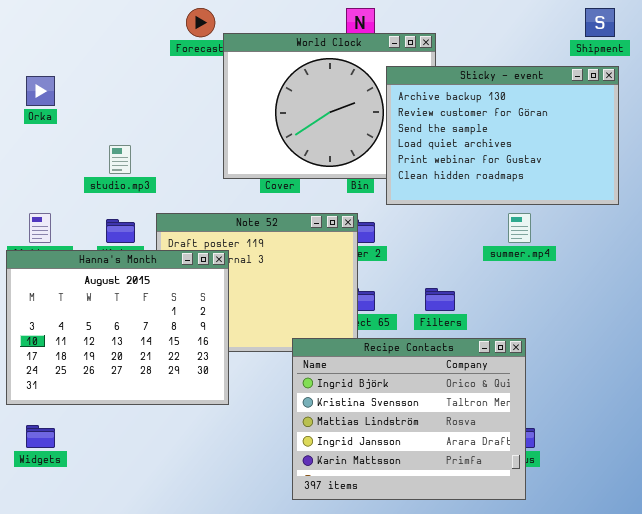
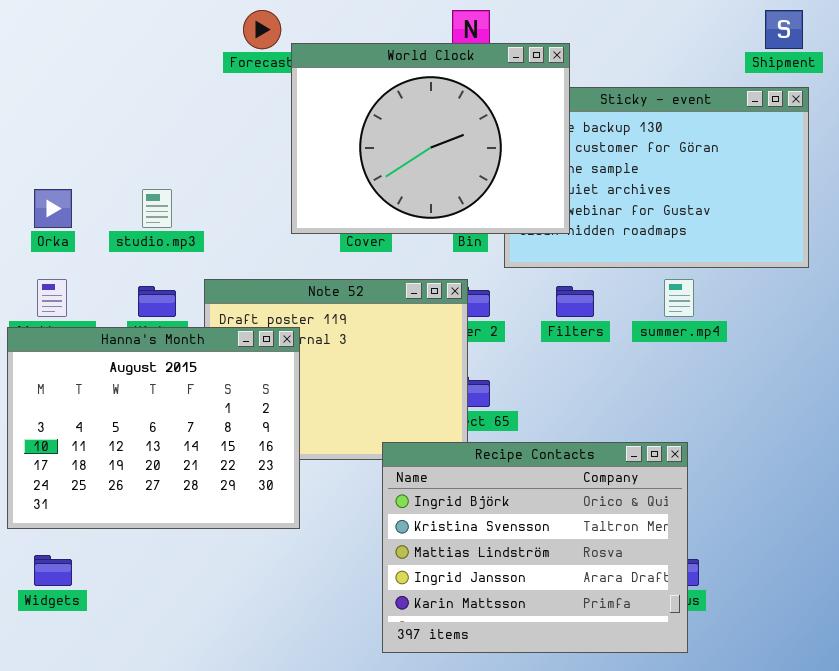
World Clock: [223,33,436,179] -> [291,43,570,234], raised
Orka: [26,76,55,106] -> [34,189,72,228], moved
Filters: [425,288,455,311] -> [556,286,594,317], moved

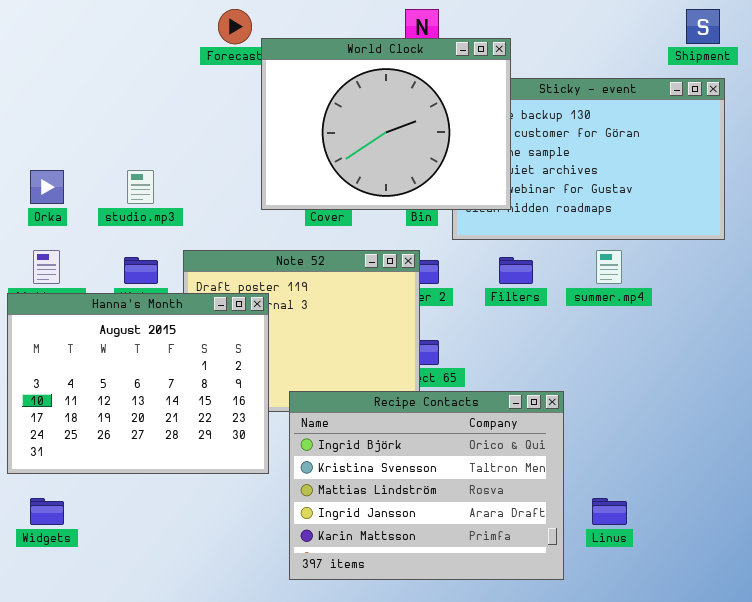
Recipe Contacts: [382,442,688,653] -> [289,391,564,580], moved

